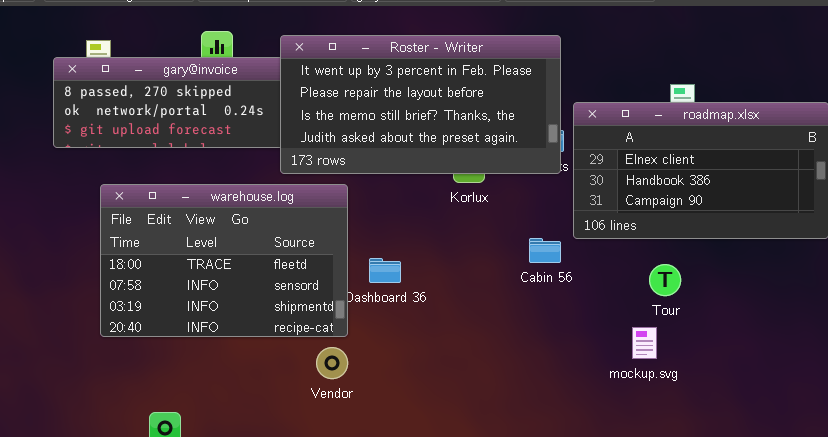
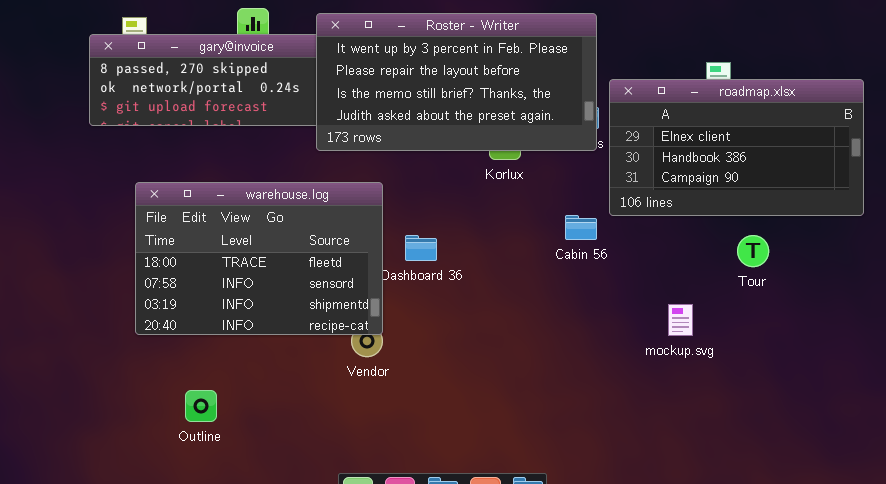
warehouse.log: [100,184,348,337] -> [135,182,383,335], moved
Tour: [649,264,681,296] -> [737,235,769,267], moved

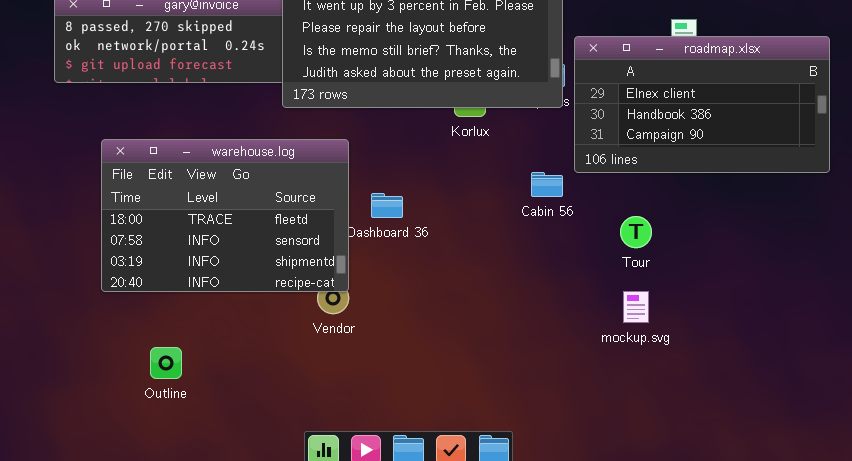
Tour: [737,235,769,267] -> [620,216,652,248], moved
mockup.svg: [668,304,693,336] -> [623,291,649,323], moved

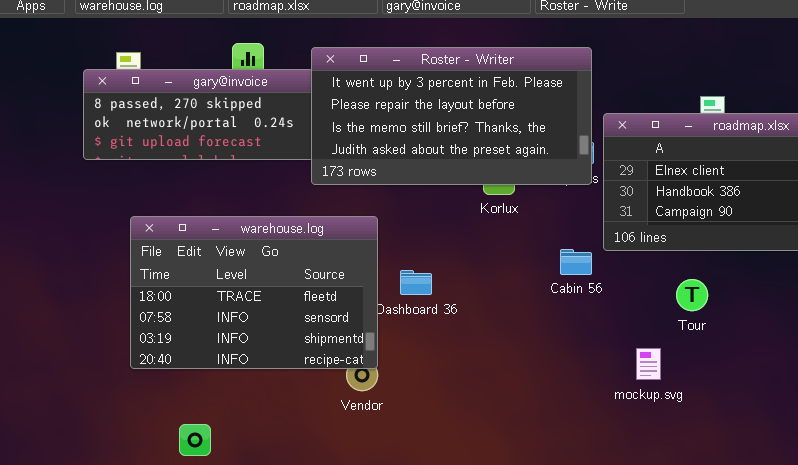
Tour: [620,216,652,248] -> [676,279,708,311], moved
mockup.svg: [623,291,649,323] -> [636,348,661,380], moved

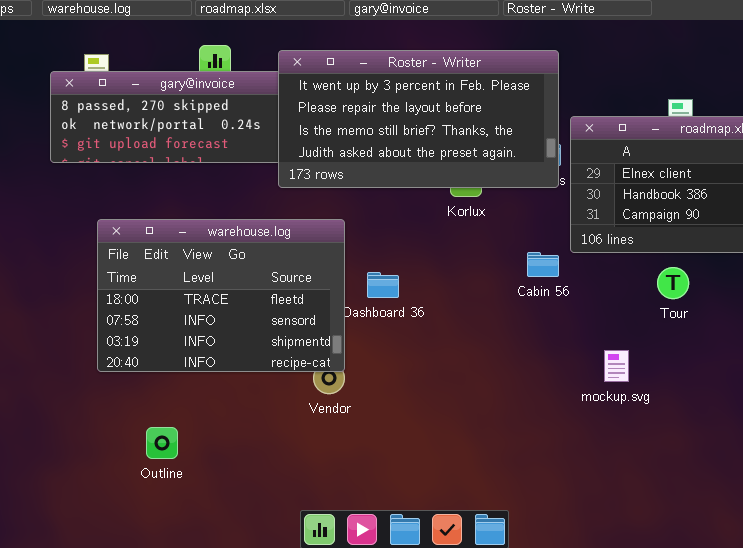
Tour: [676,279,708,311] -> [657,267,689,299], moved

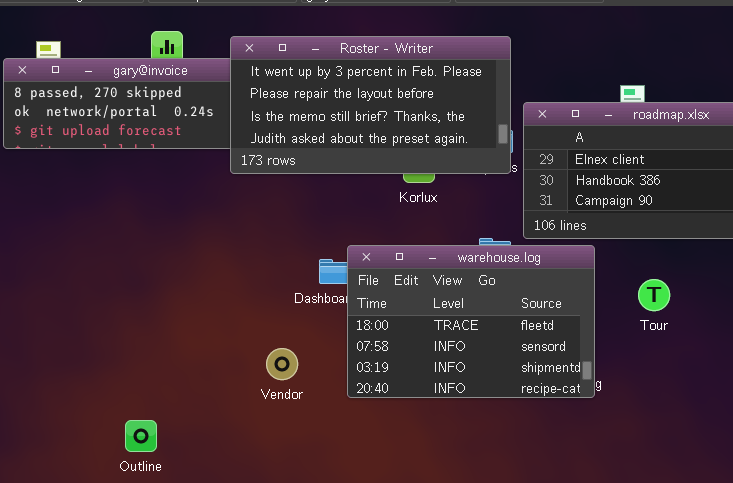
warehouse.log: [97,219,345,372] -> [347,245,595,398], moved
Tour: [657,267,689,299] -> [638,279,670,311], moved
Outline: [146,427,178,459] -> [125,420,157,452], moved

